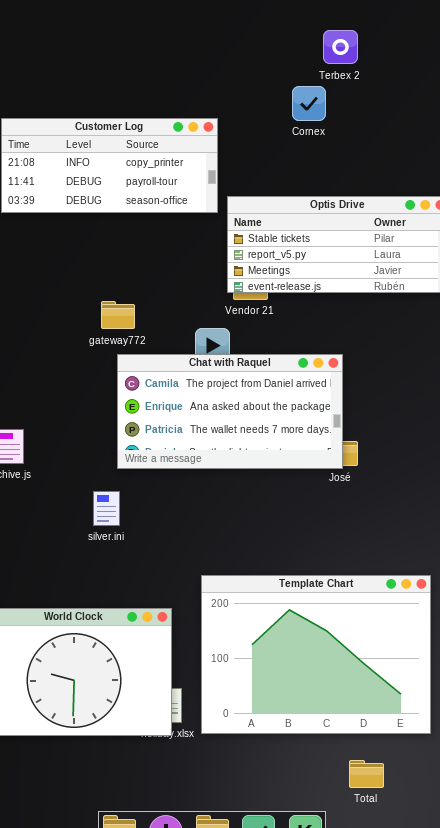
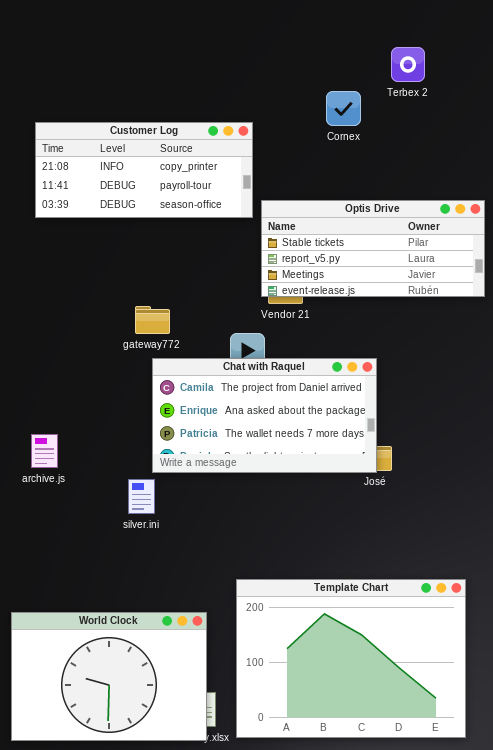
Terbex 2: [323,30,358,64] -> [391,47,425,82], moved
silver.ini: [93,491,120,526] -> [128,479,155,514], moved

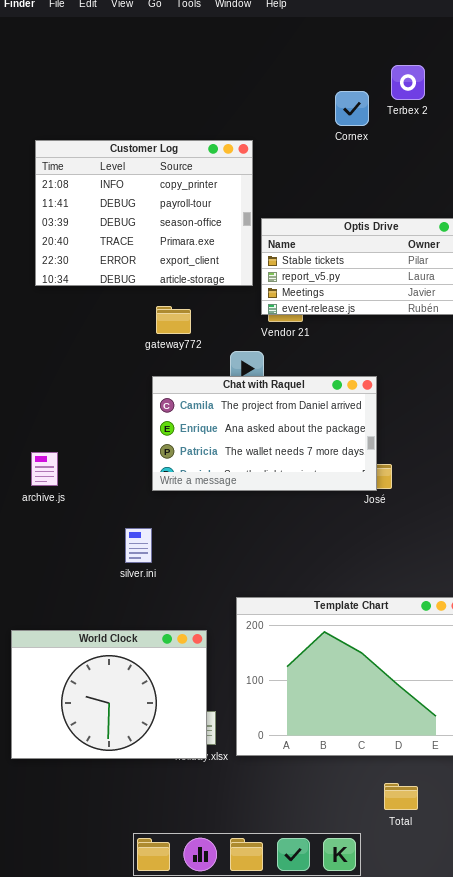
Cornex: [326,91,361,126] -> [335,91,369,126], moved
Customer Log: [35,122,253,218] -> [35,140,253,286], resized
gateway772: [135,306,170,334] -> [156,306,191,334], moved
silver.ini: [128,479,155,514] -> [125,528,152,563], moved

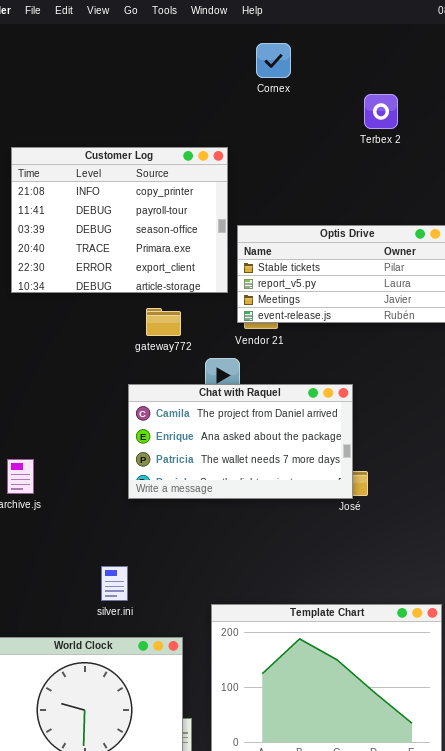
Terbex 2: [391,65,425,100] -> [364,94,398,129], moved
Cornex: [335,91,369,126] -> [256,43,291,78], moved
gateway772: [156,306,191,334] -> [146,308,181,336], moved
silver.ini: [125,528,152,563] -> [101,566,128,601], moved

